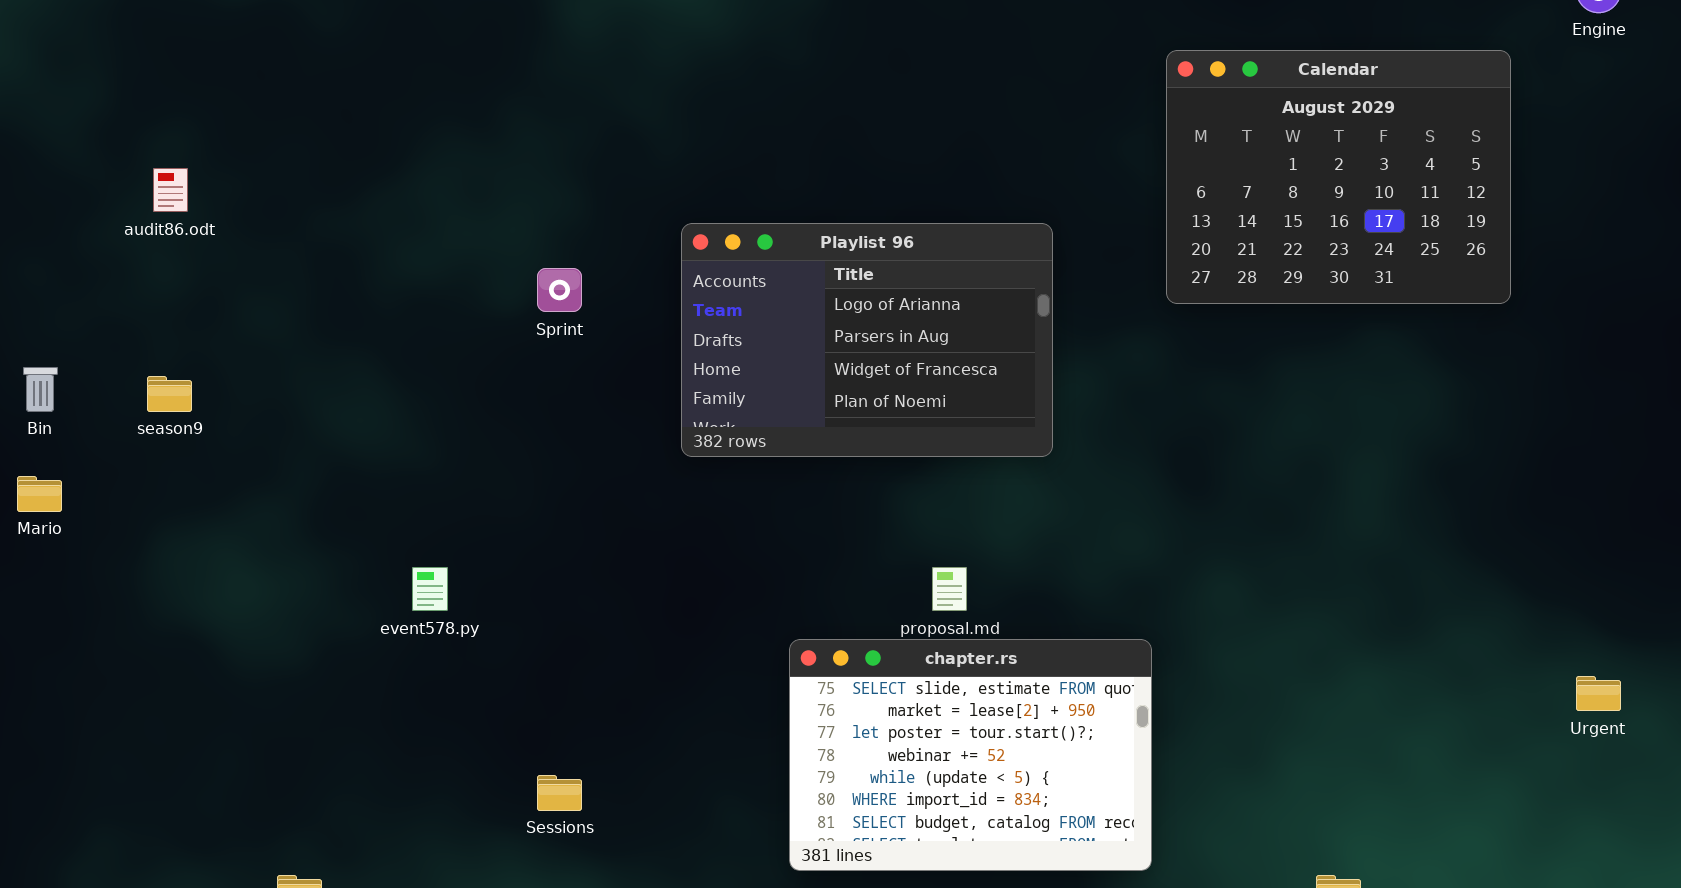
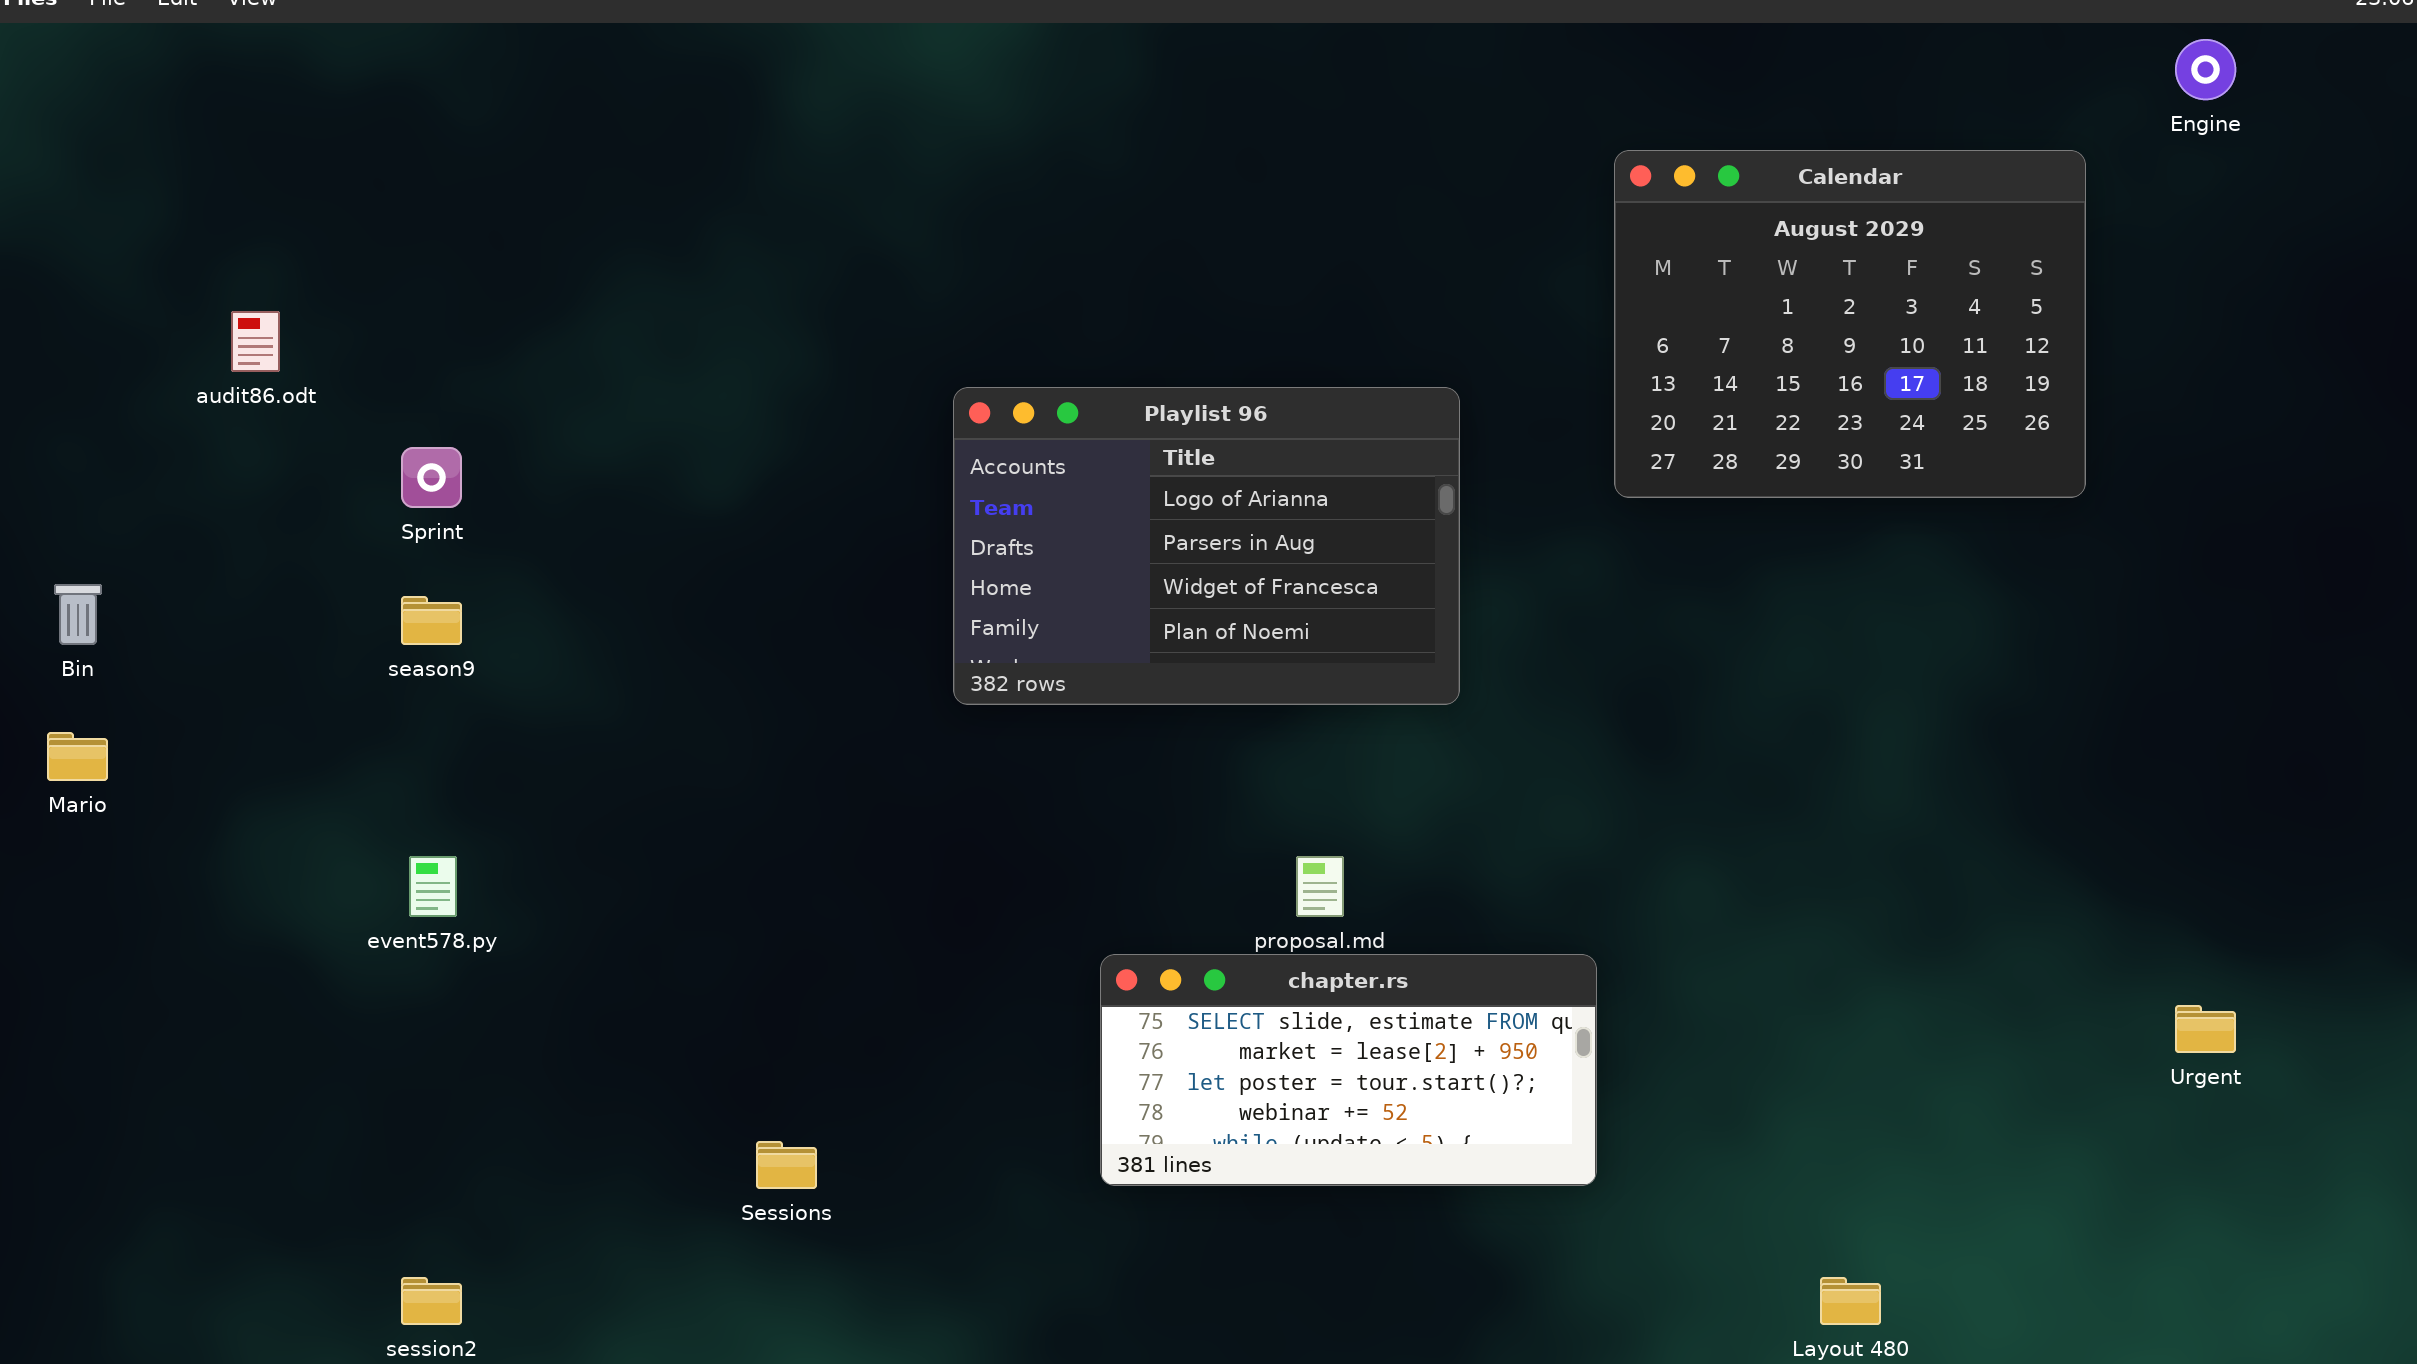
Sprint: [537,268,582,312] -> [401,447,462,508], moved
season9: [147,376,192,412] -> [401,596,462,645], moved
event578.py: [412,567,448,611] -> [409,856,457,917], moved
chapter.rs: [789,639,1152,871] -> [1100,954,1597,1186], resized

